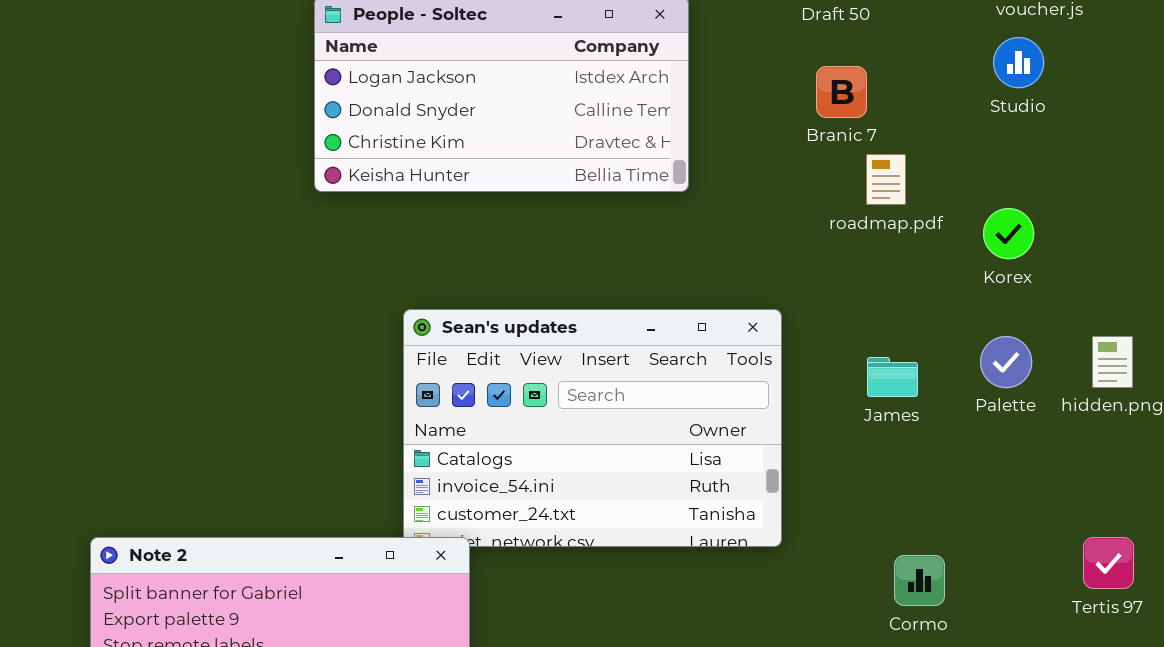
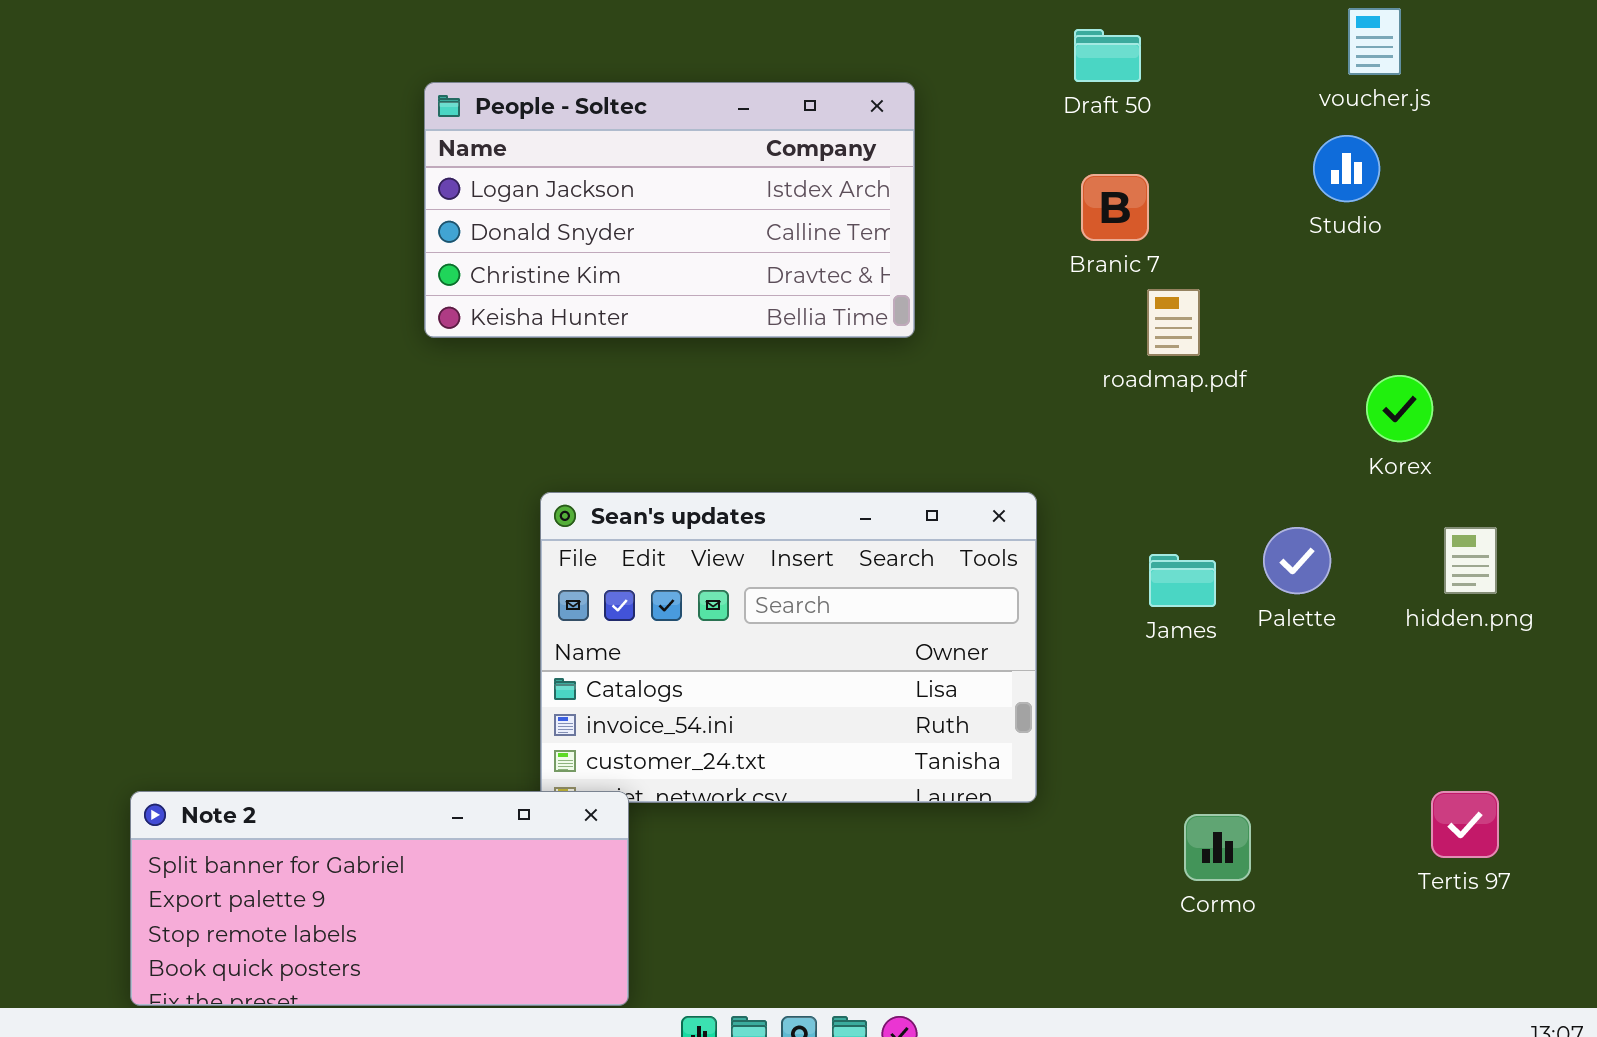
Korex: [983,208,1034,259] -> [1366,375,1433,442], moved
Palette: [980,336,1032,388] -> [1263,527,1331,594], moved

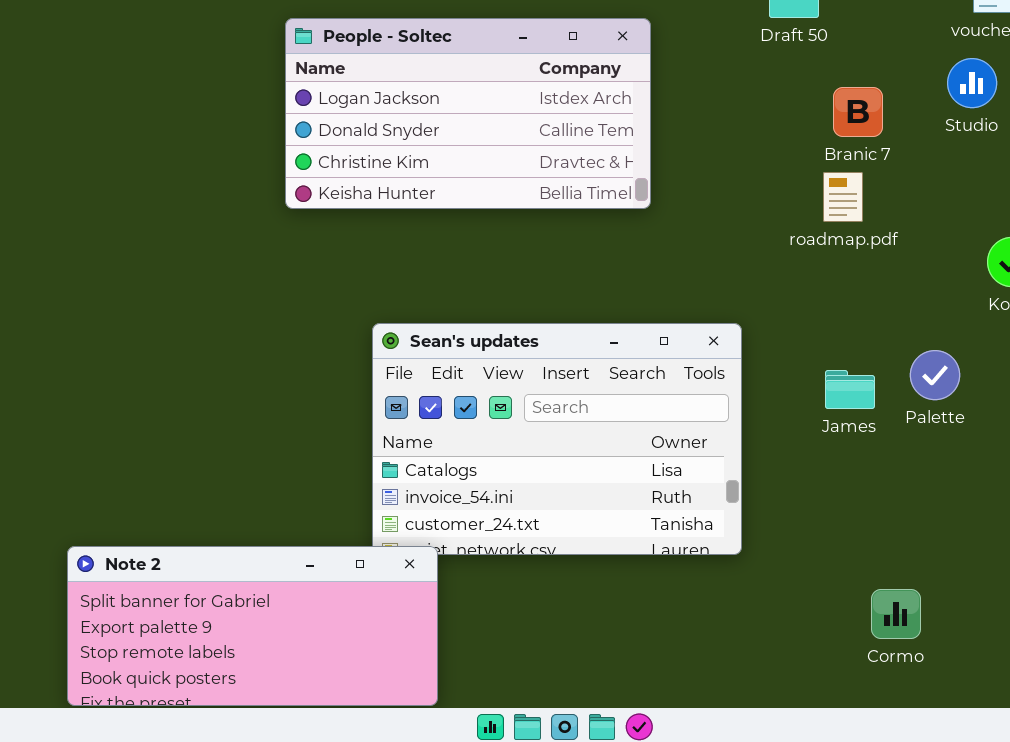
Branic 7: [1081,174,1149,241] -> [833,87,883,137], moved
Cormo: [1184,814,1251,881] -> [871,589,921,639], moved

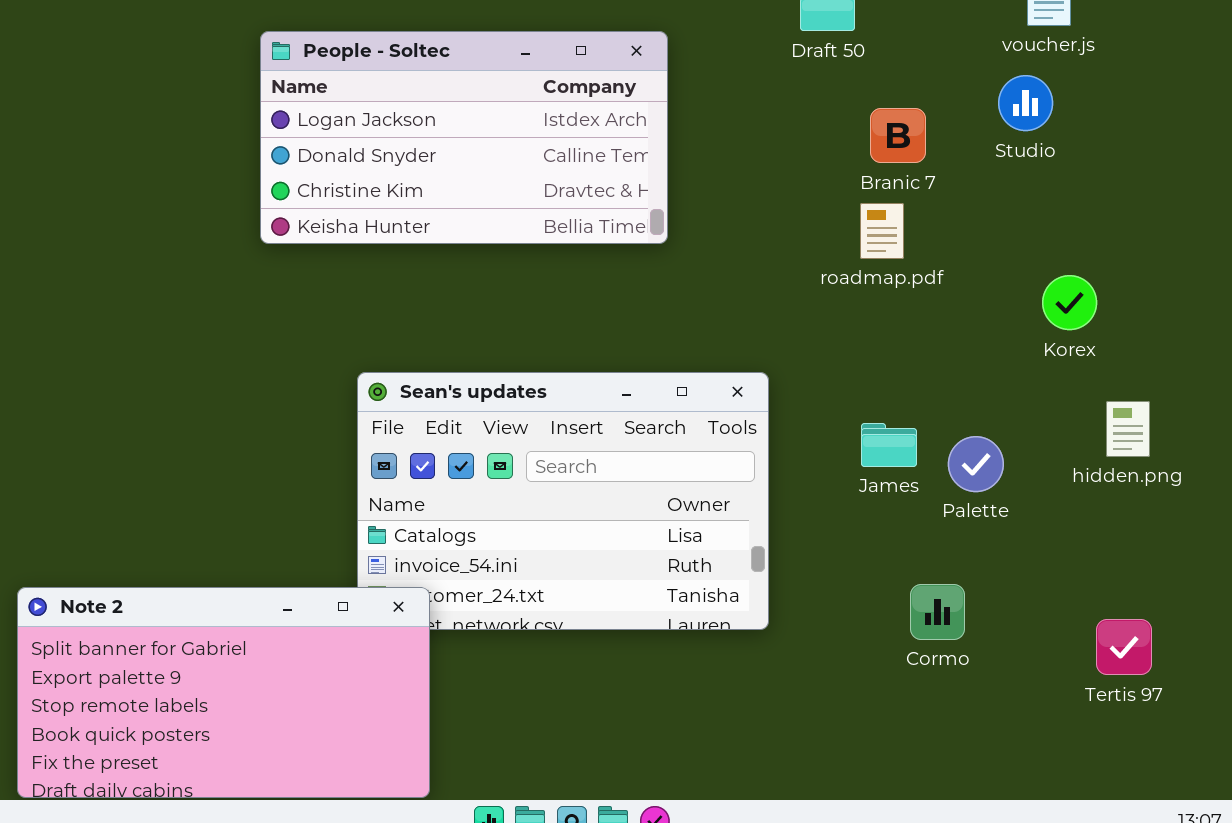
Palette: [910,350,960,400] -> [948,436,1004,492], moved
Note 2: [67,546,438,706] -> [17,587,430,798], resized
Cormo: [871,589,921,639] -> [910,584,965,640], moved

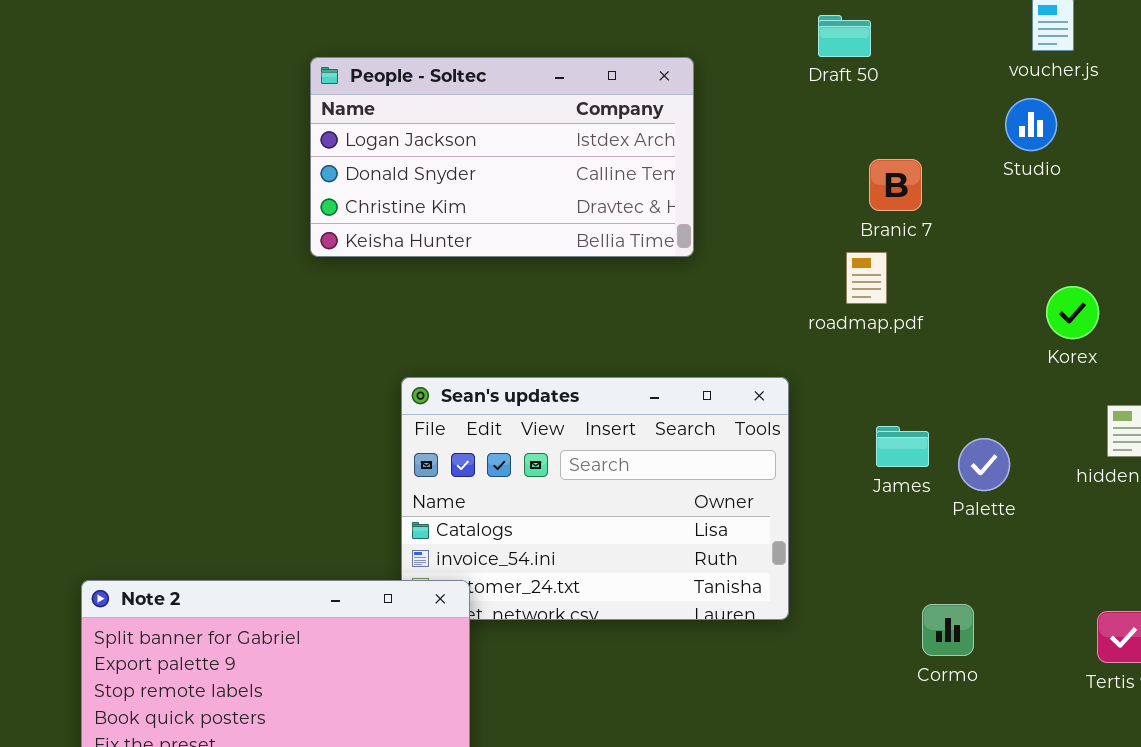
Branic 7: [870,108,926,163] -> [869,159,922,211], moved
roadmap.pdf: [860,203,904,259] -> [846,252,887,304], moved
Cormo: [910,584,965,640] -> [922,604,974,656], moved

